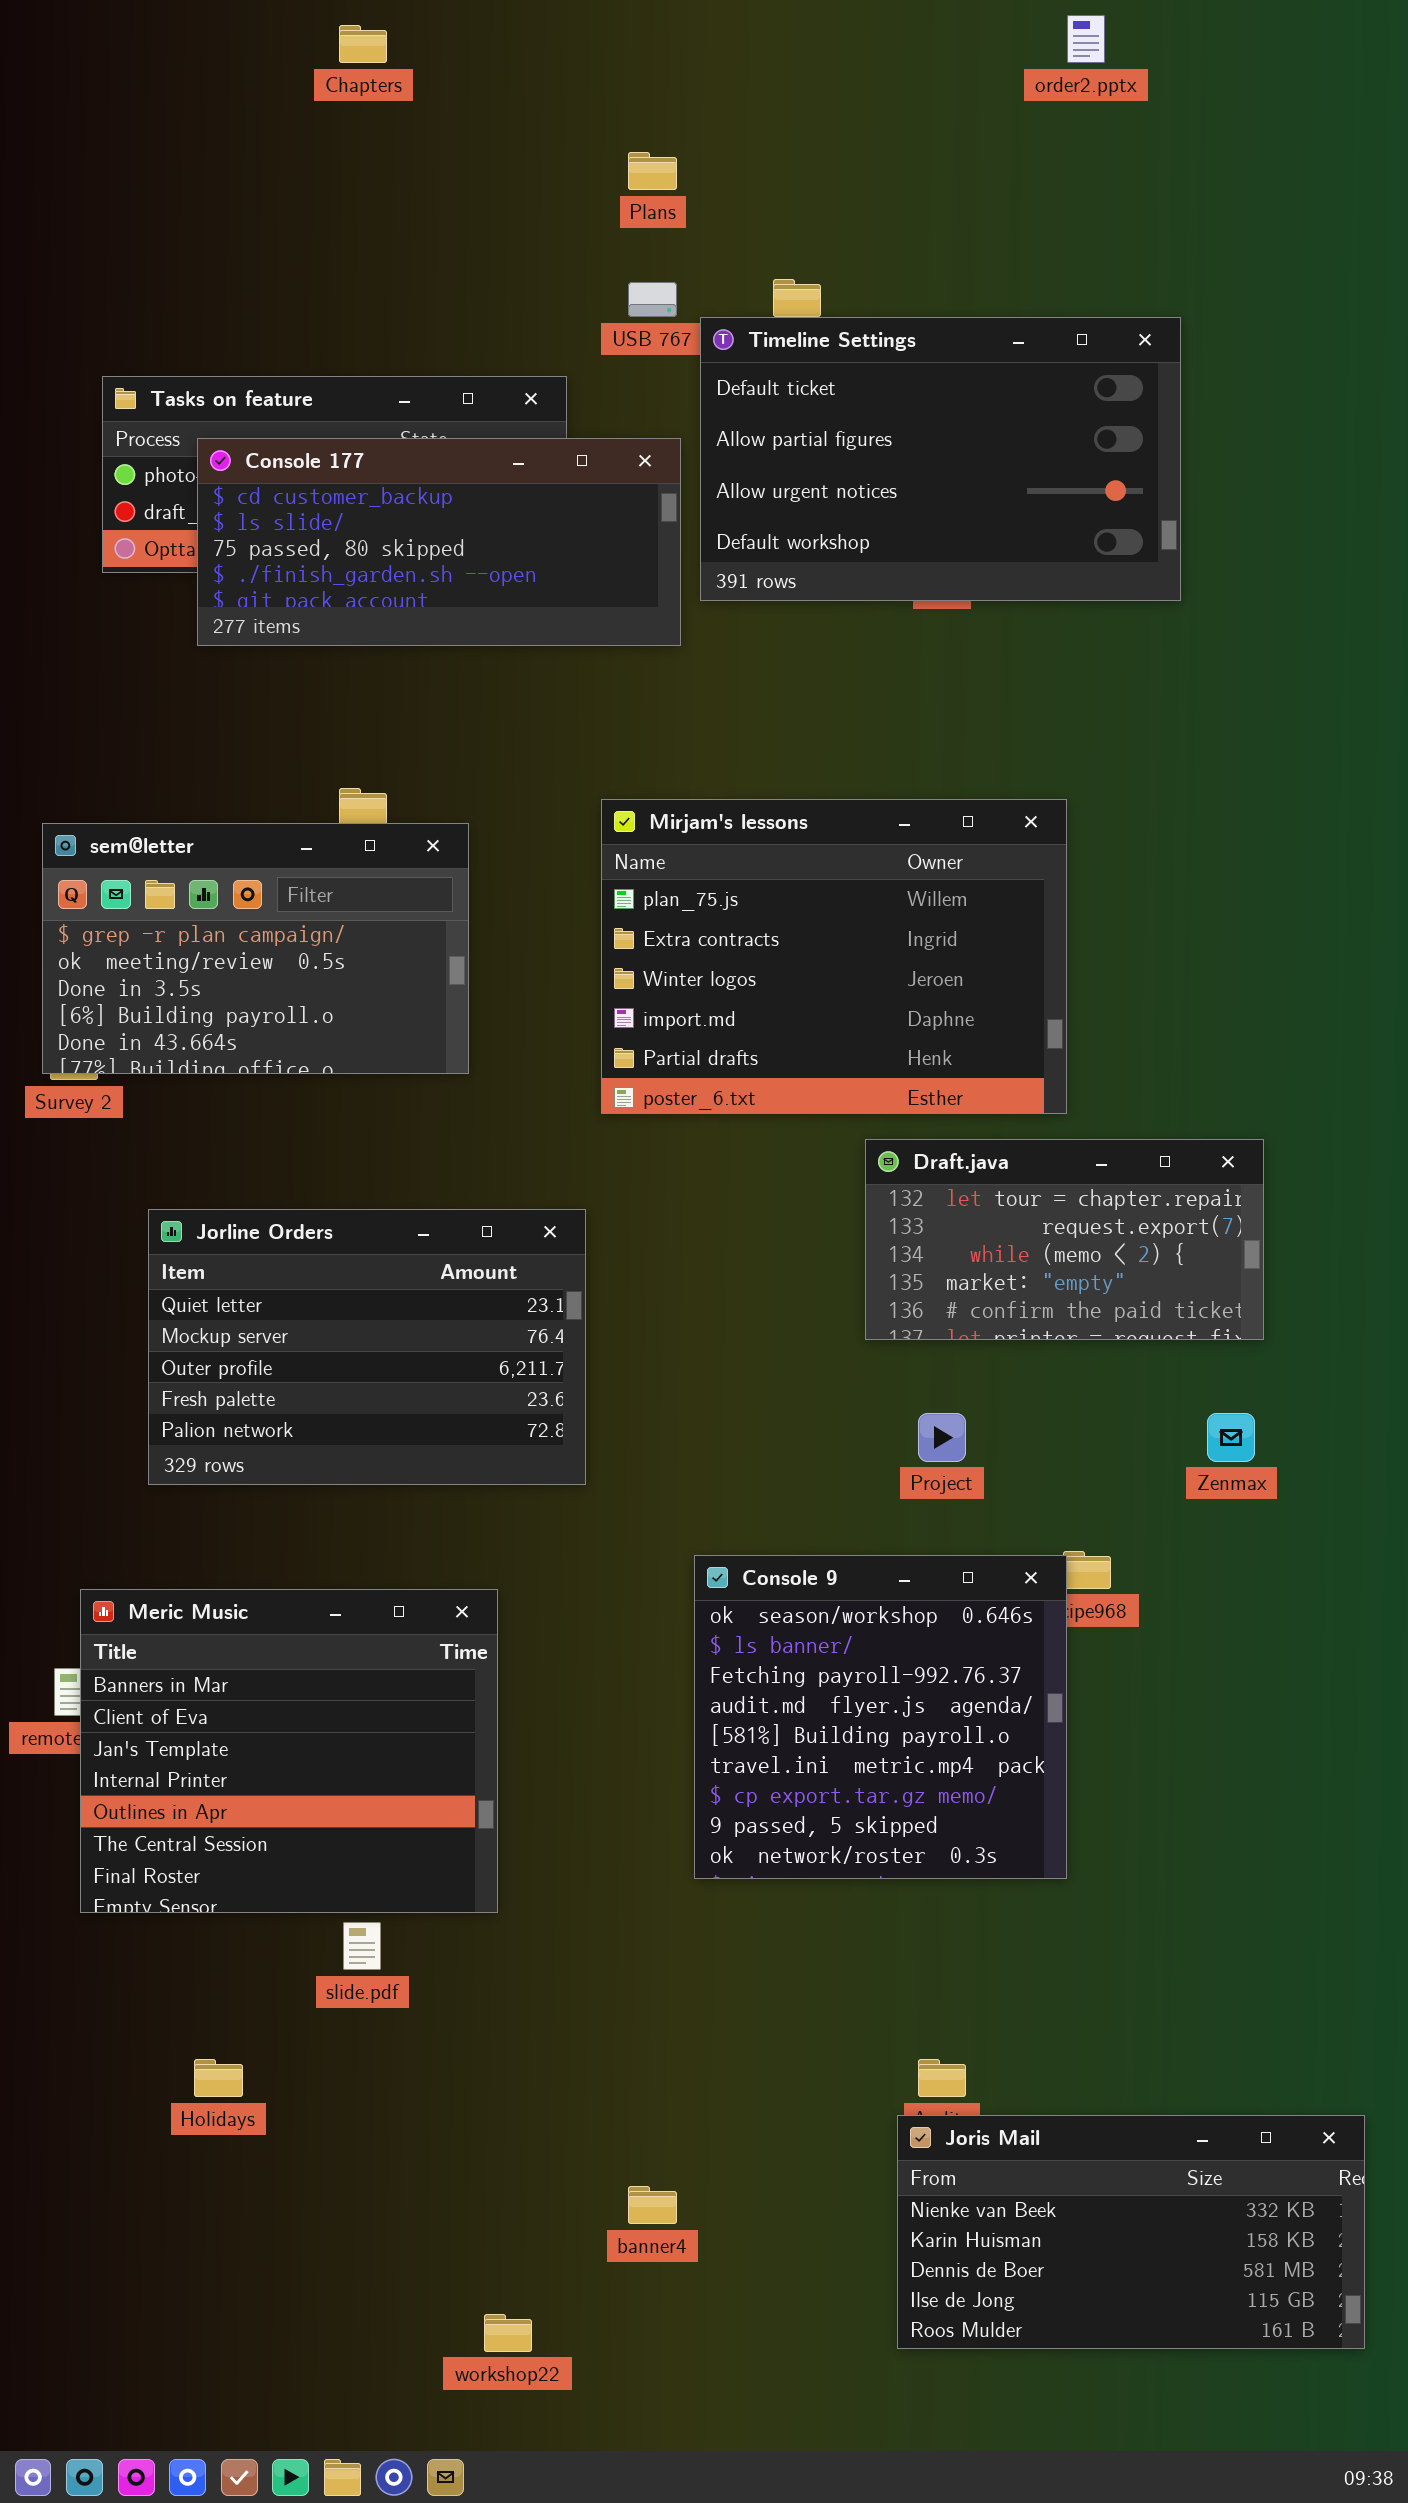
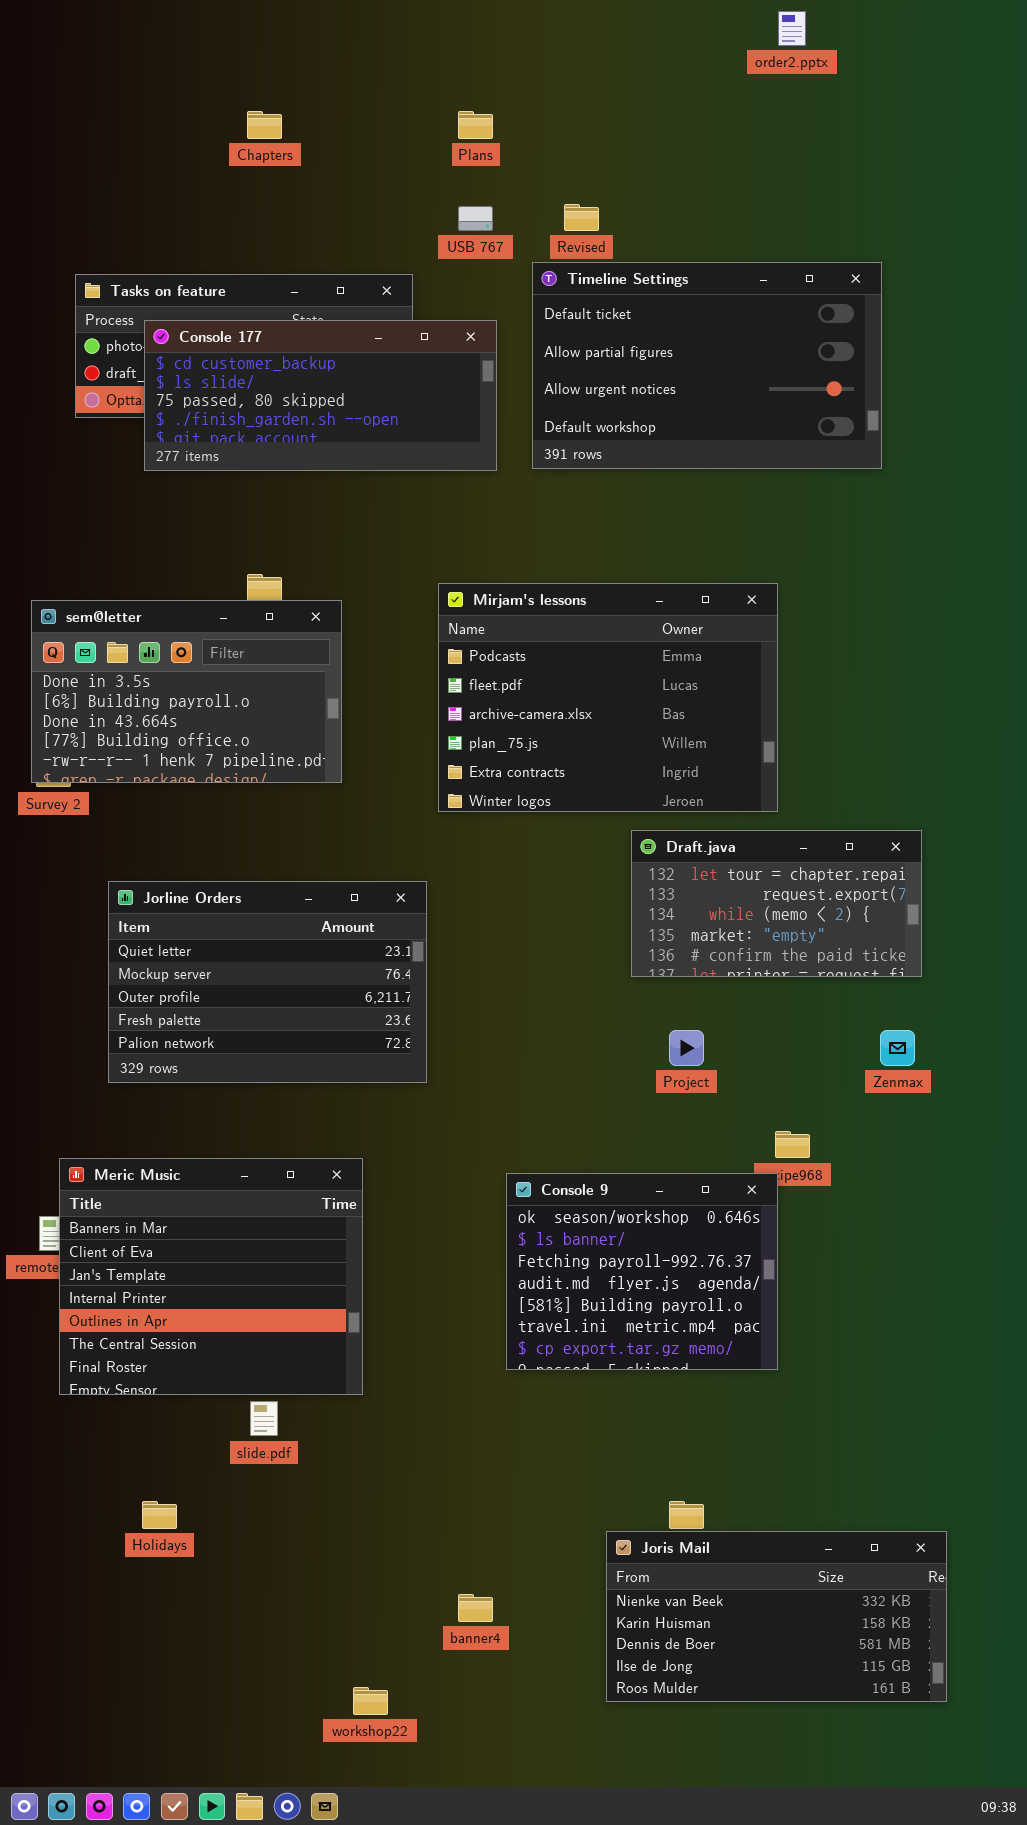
Chapters: [339,25,387,63] -> [247,111,282,139], moved
Timeline Settings: [700,317,1181,601] -> [532,262,882,469], moved
Mirjam's lessons: [601,799,1067,1114] -> [438,583,778,812], scrolled up 3 rows
sem@letter: [42,823,469,1074] -> [31,600,342,783], scrolled down 2 rows
Console 9: [694,1555,1067,1879] -> [506,1173,778,1370], resized
Joris Mail: [897,2115,1365,2349] -> [606,1531,947,1702], moved

